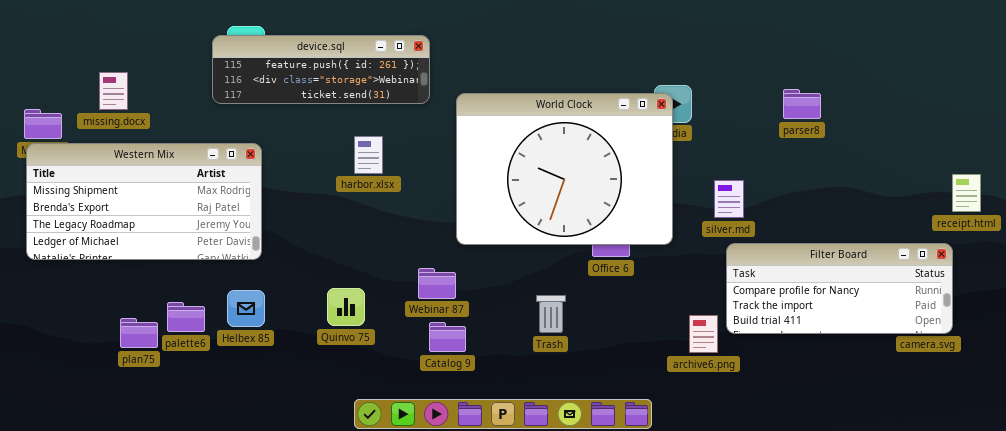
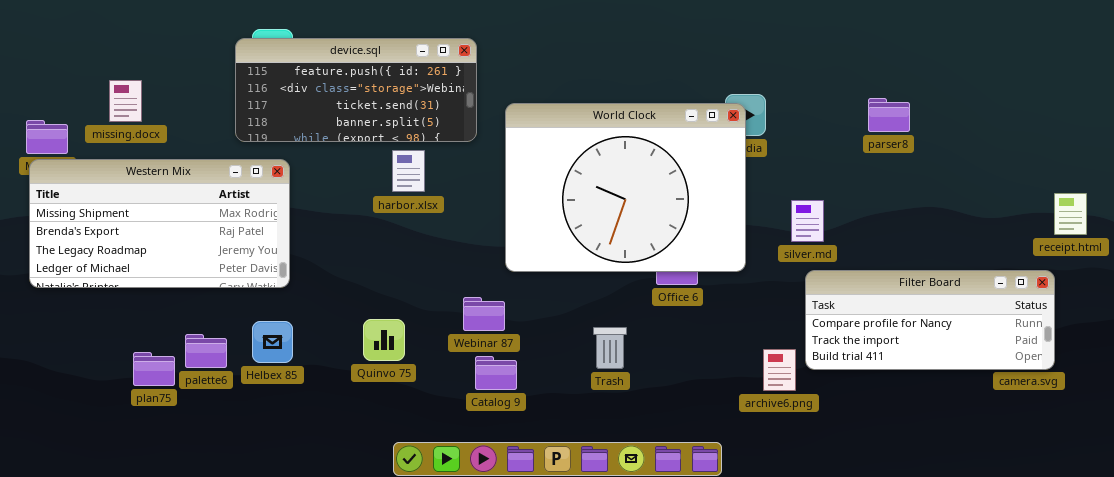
device.sql: [212,35,430,104] -> [235,38,477,142], resized

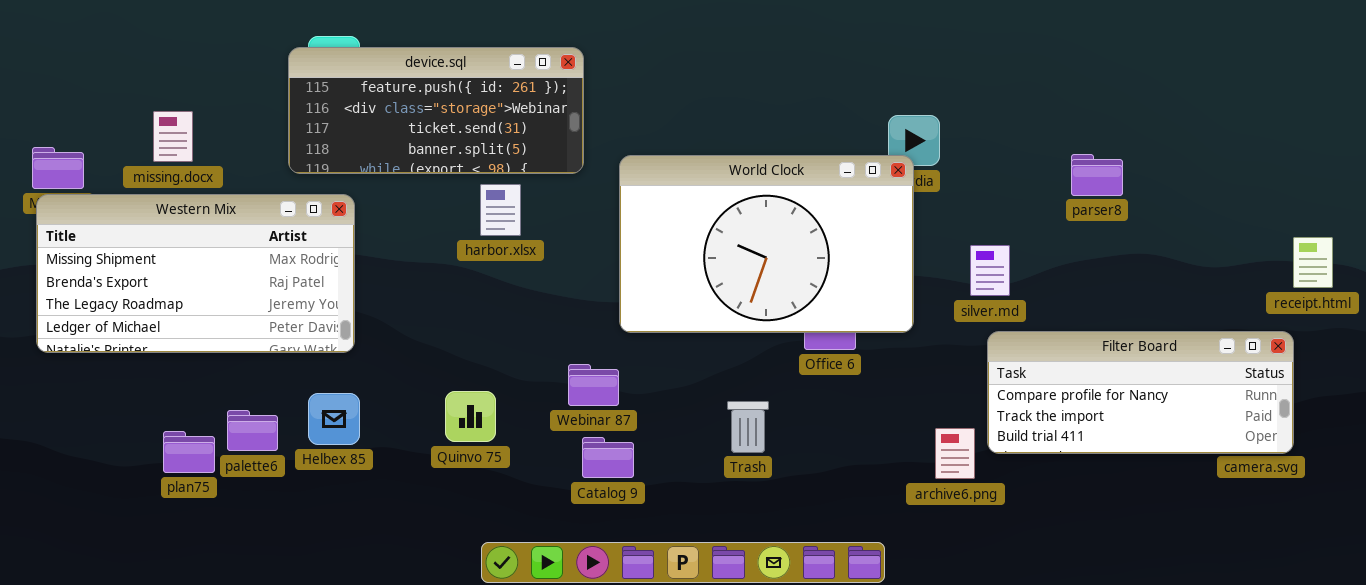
missing.docx: [109,80,142,122] -> [153,111,193,162], moved
parser8: [868,98,910,132] -> [1071,154,1123,196], moved
World Clock: [505,103,746,272] -> [619,155,914,333], resized

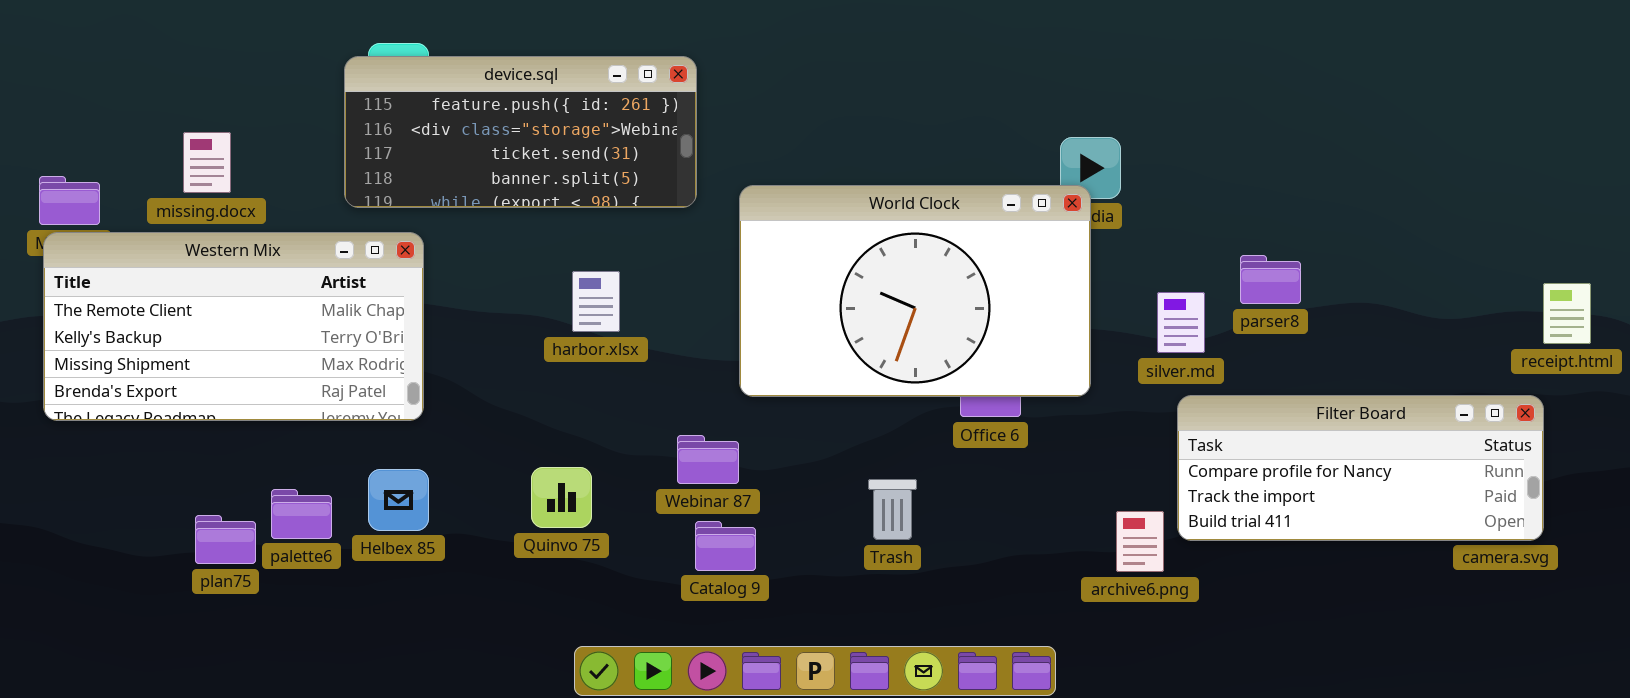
parser8: [1071,154,1123,196] -> [1240,255,1301,304], moved
harbor.xlsx: [480,184,521,236] -> [572,271,620,332], moved
Western Mix: [36,194,355,353] -> [43,232,424,421], scrolled up 2 rows

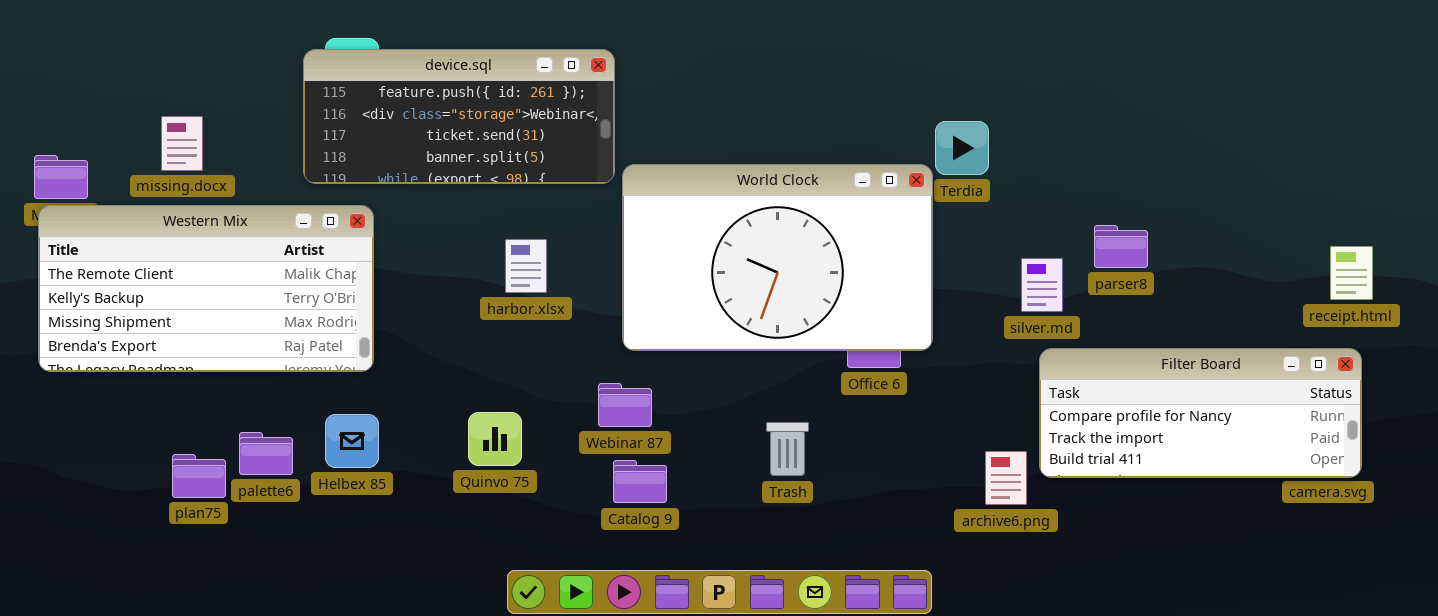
World Clock: [739,185,1091,397] -> [622,164,933,351], moved
receipt.html: [1543,283,1591,344] -> [1330,246,1373,300], moved

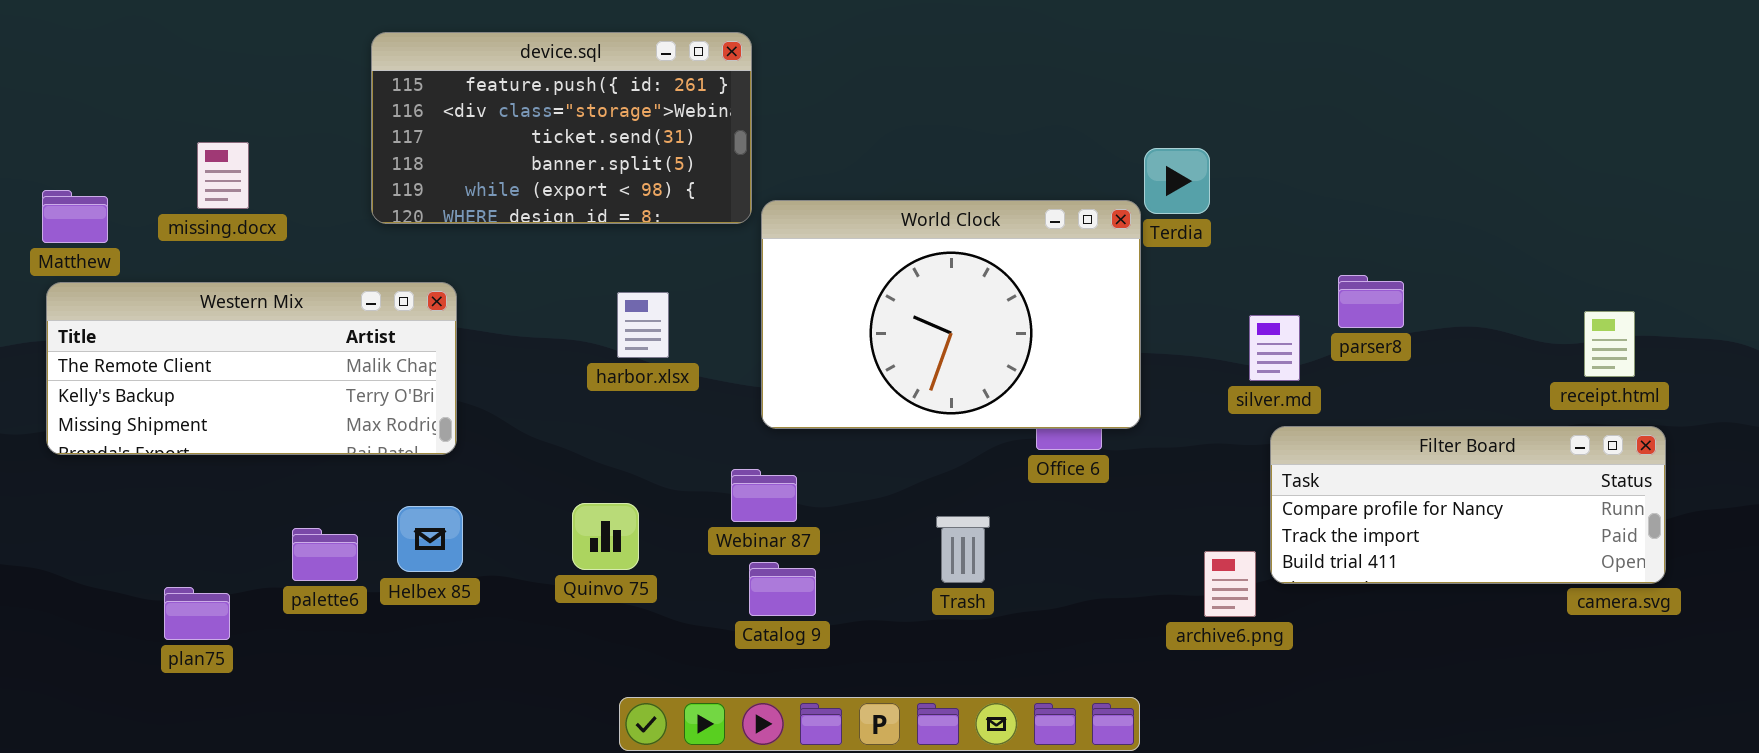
device.sql: [303,49,615,184] -> [371,32,752,224], resized
Western Mix: [38,205,374,372] -> [46,282,457,455], resized
receipt.html: [1330,246,1373,300] -> [1584,311,1635,377], moved
plan75: [172,454,226,498] -> [164,587,230,640], moved

